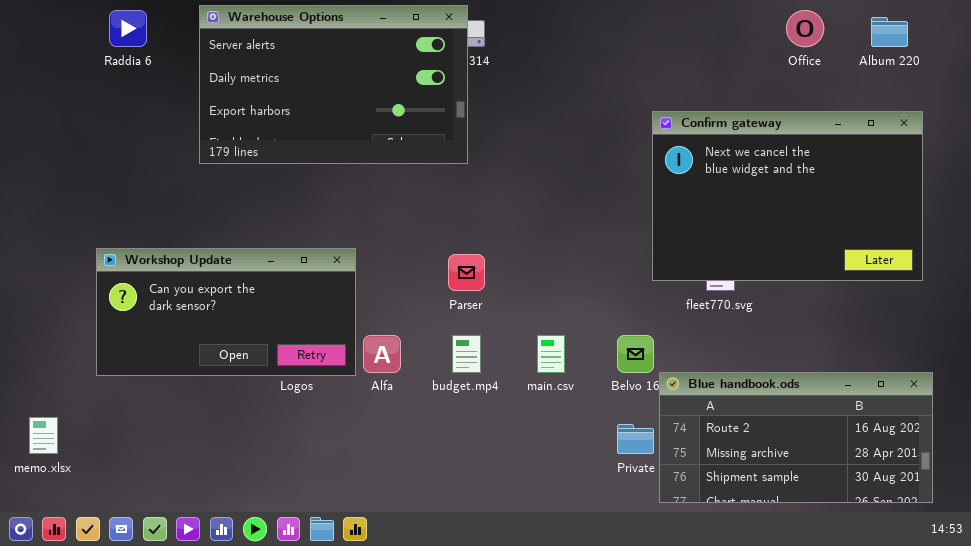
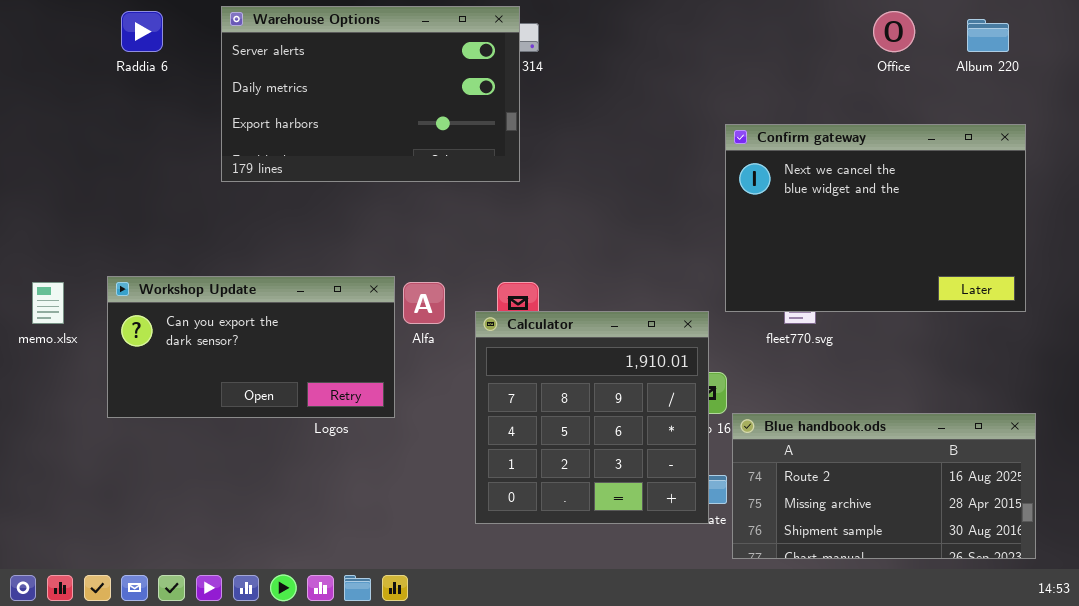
Calculator: none -> [475,311,709,524], opened
Alfa: [363,335,401,373] -> [403,282,445,324], moved
memo.xlsx: [29,417,58,454] -> [32,282,64,324], moved

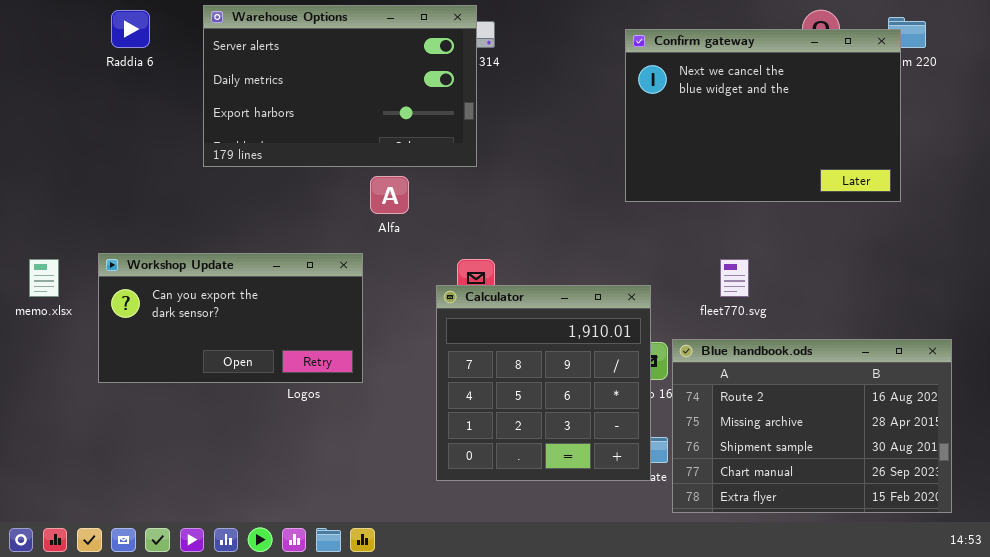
Confirm gateway: [725,124,1026,312] -> [625,29,901,202], moved
Alfa: [403,282,445,324] -> [370,176,409,214], moved
Blue handbook.ods: [732,413,1036,559] -> [672,339,952,513], resized

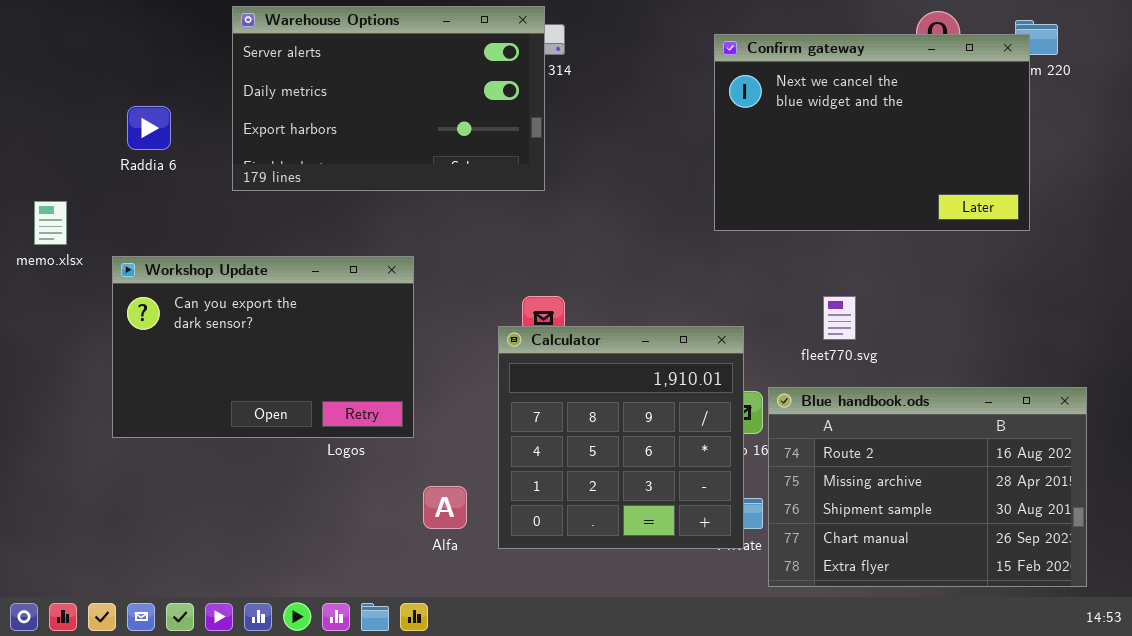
Raddia 6: [111,10,150,48] -> [127,106,171,150], moved
Alfa: [370,176,409,214] -> [423,486,467,529], moved
Workshop Update: [98,253,363,383] -> [112,256,414,438], resized
memo.xlsx: [29,259,59,297] -> [34,201,67,245], moved

